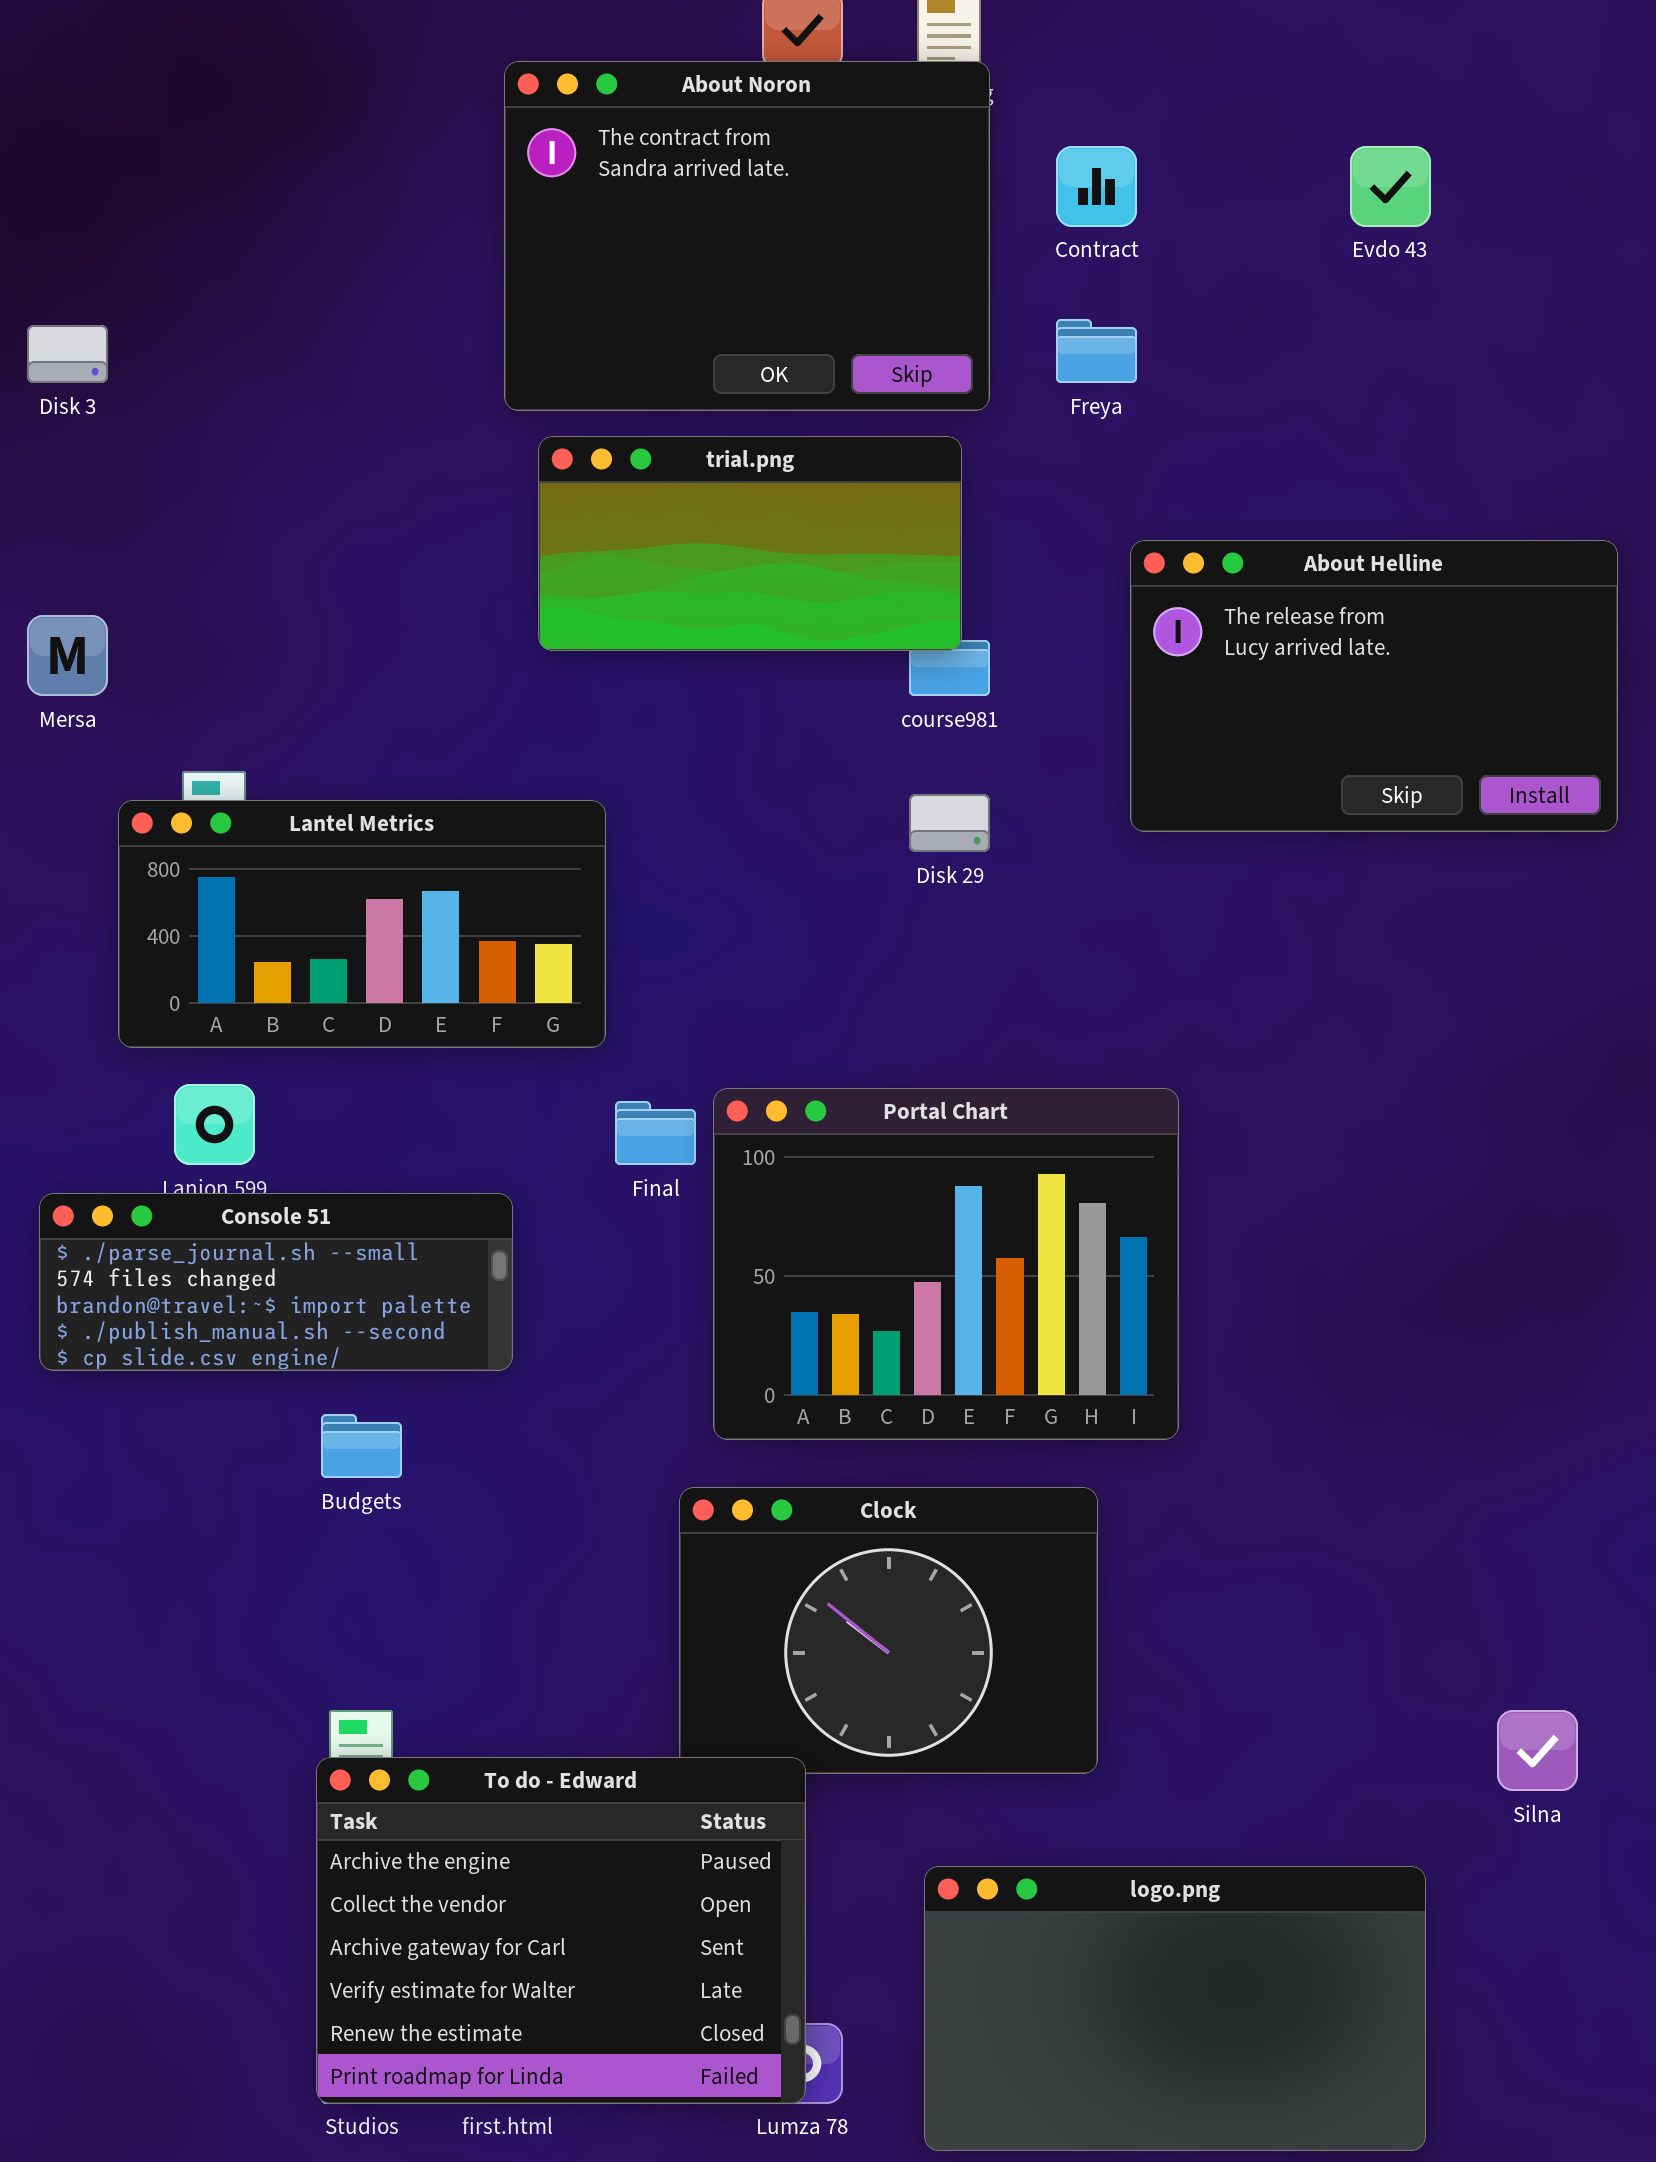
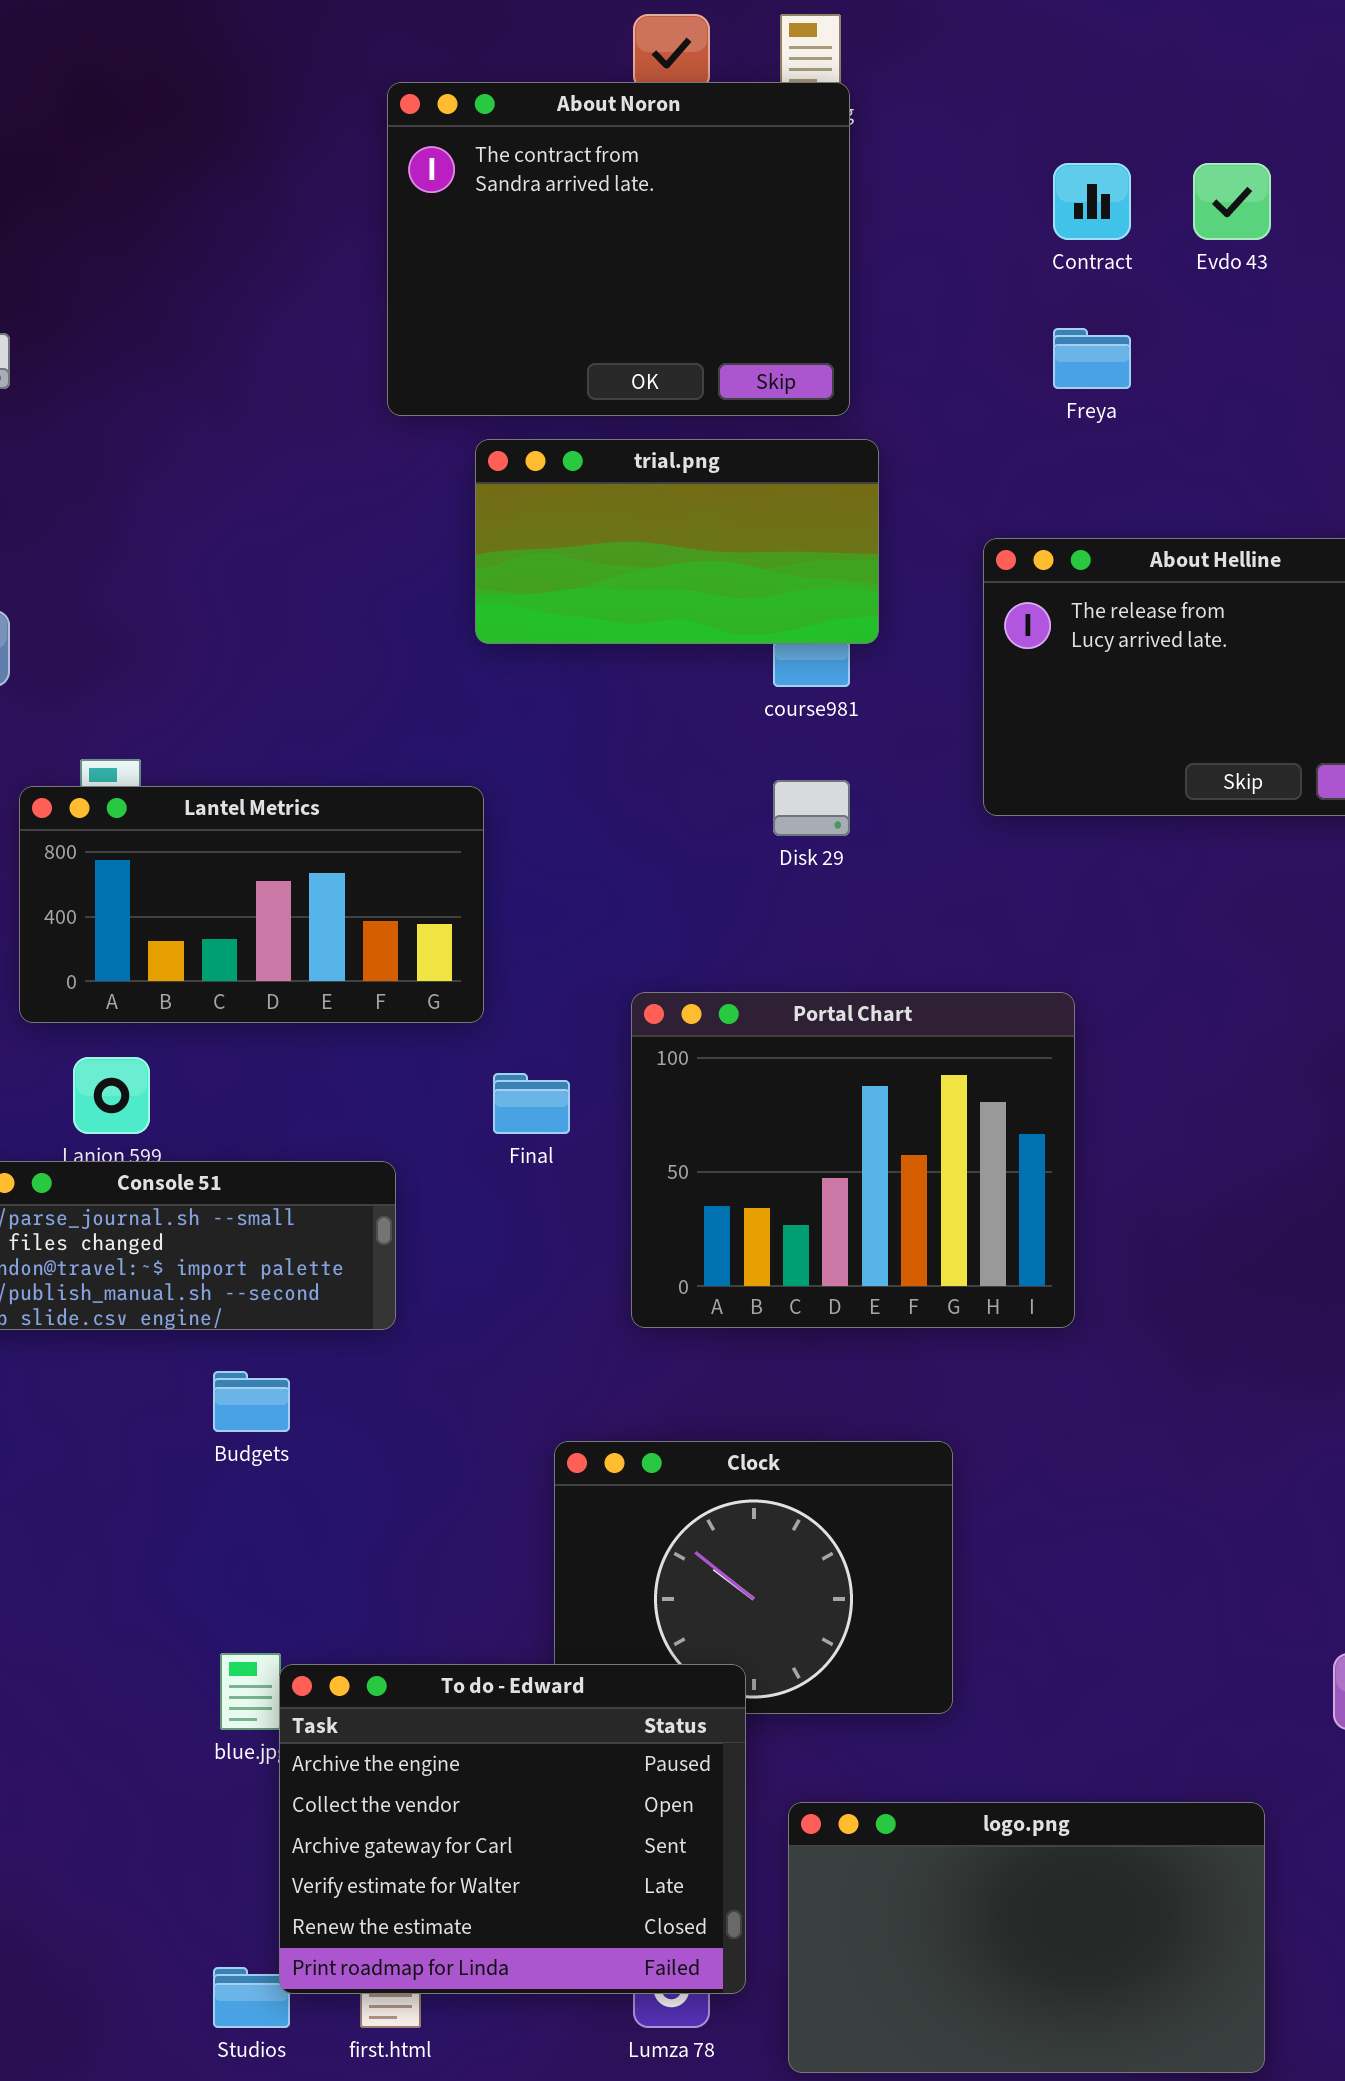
Contract: [1056,146,1137,227] -> [1053,163,1131,240], moved
Freya: [1056,319,1137,383] -> [1053,328,1131,389], moved
trial.png: [538,436,962,651] -> [475,439,879,644], moved
Portal Chart: [713,1088,1179,1440] -> [631,992,1075,1328], moved
To do - Edward: [316,1757,806,2104] -> [279,1664,746,1994], moved

